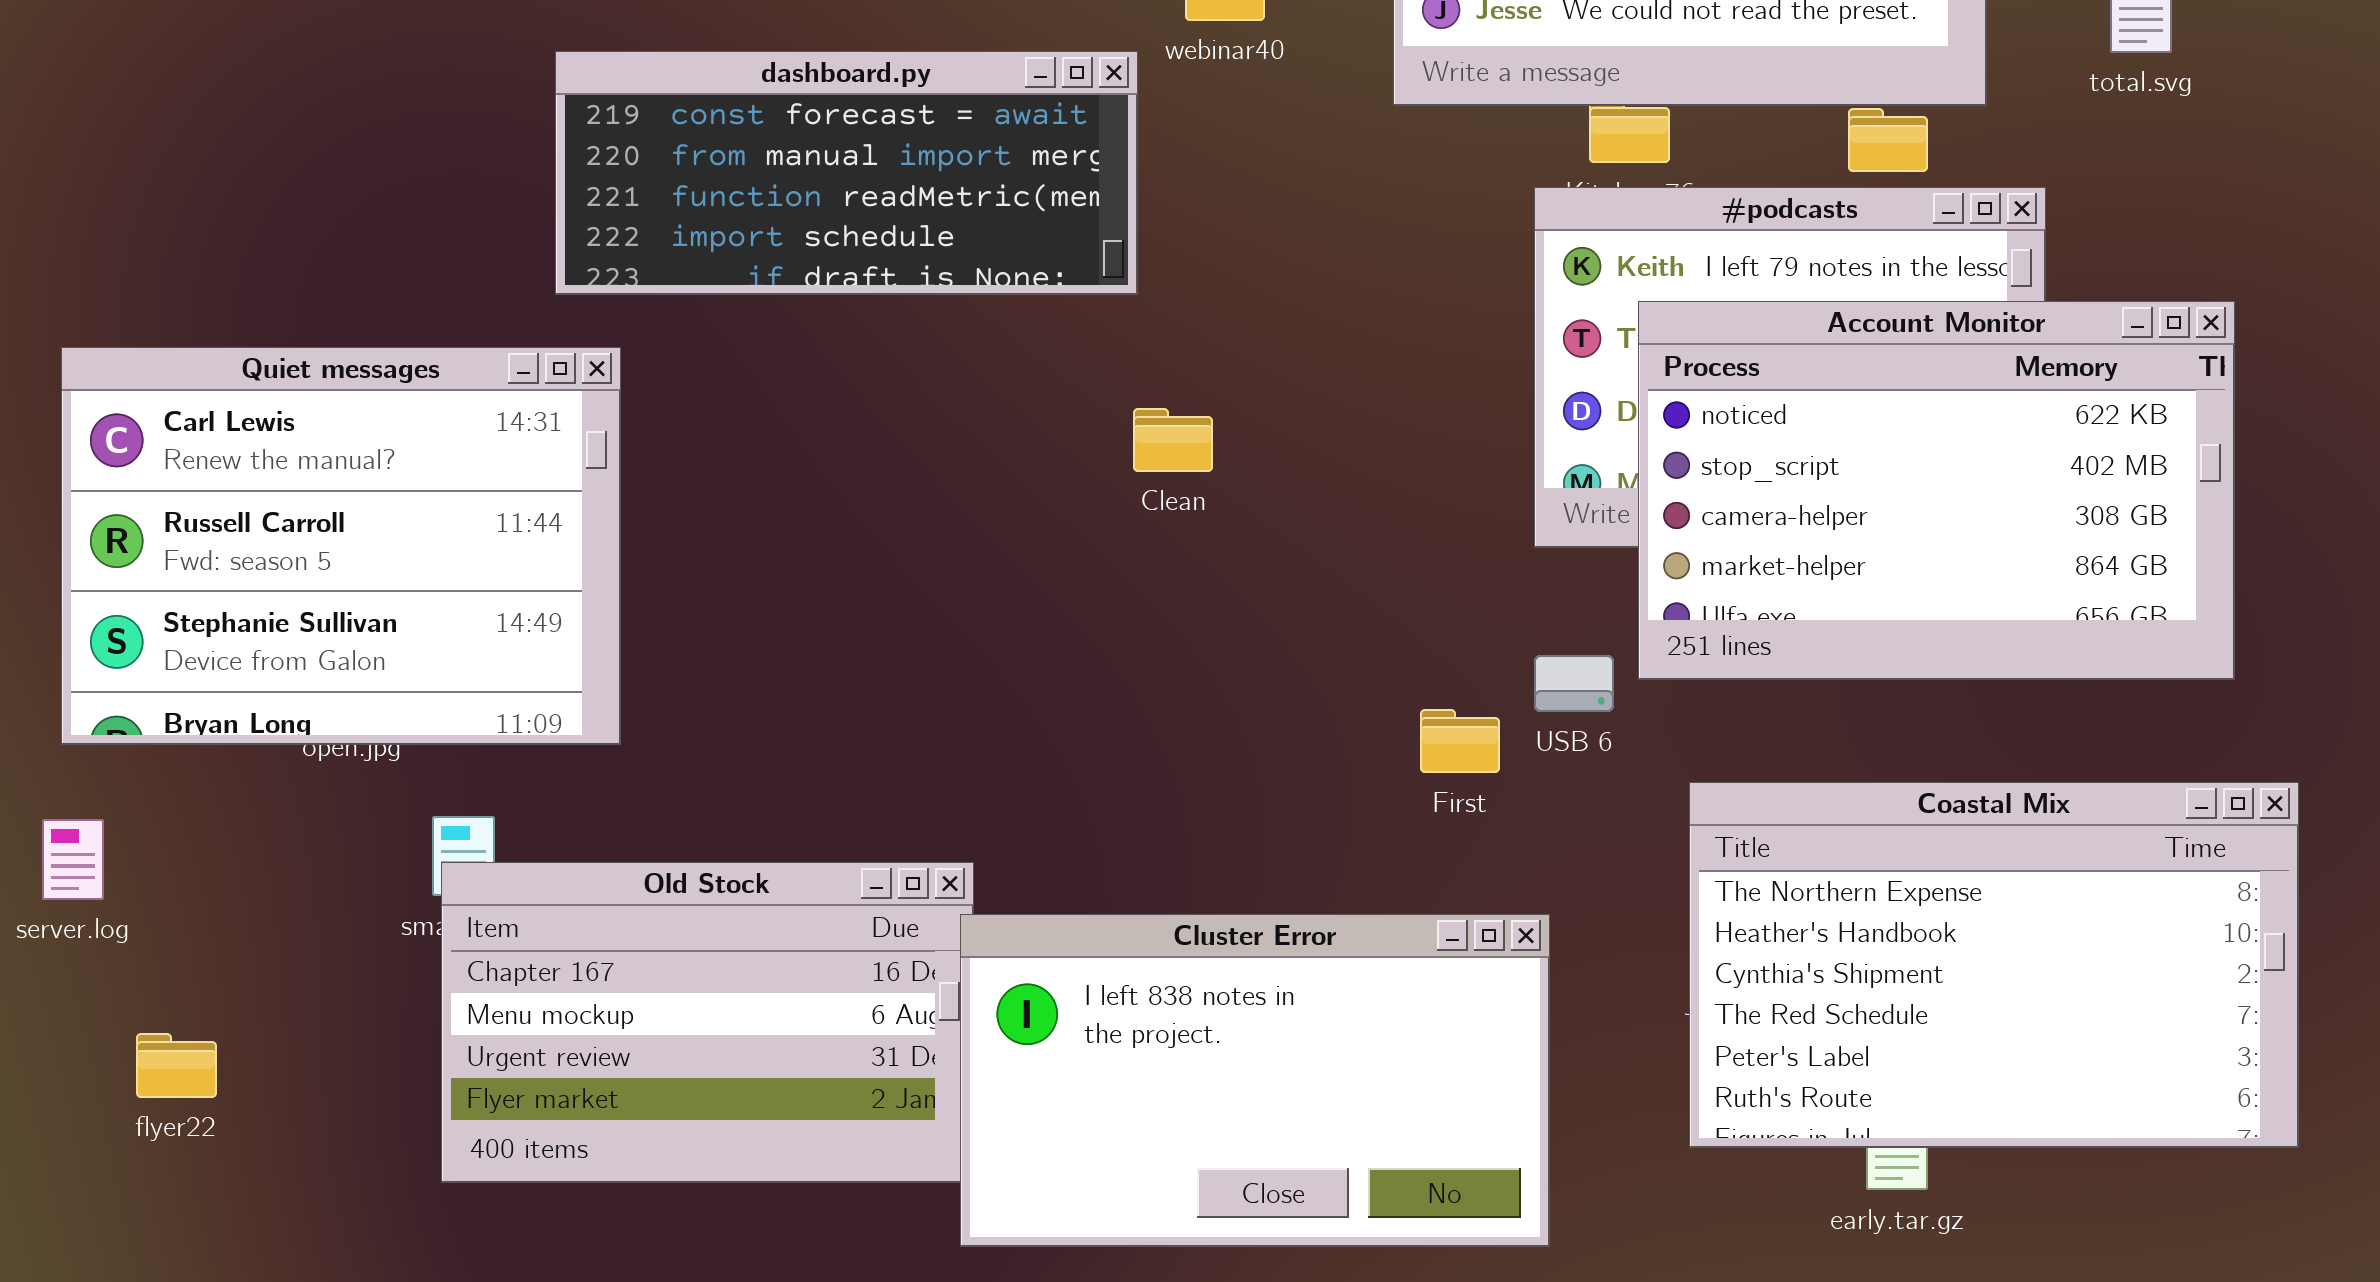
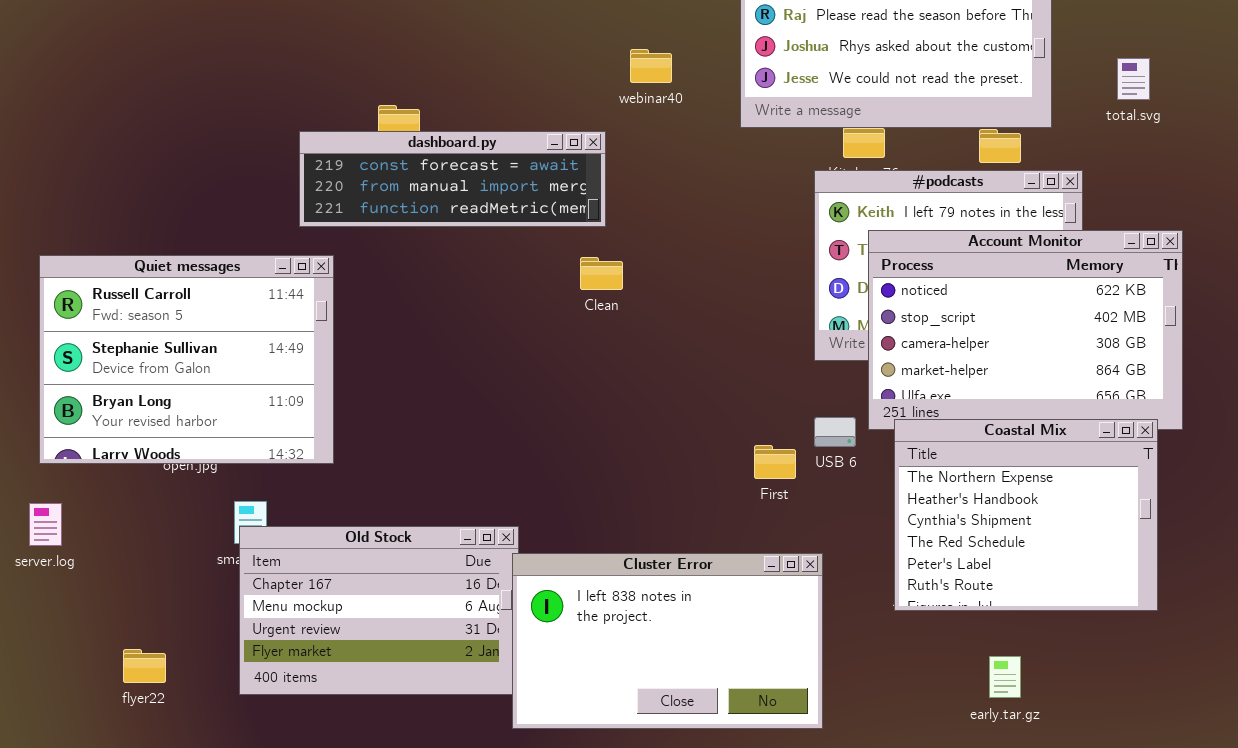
dashboard.py: [555,51,1138,295] -> [299,131,606,227], resized
Quiet messages: [61,347,621,745] -> [39,255,334,464], scrolled down 1 row
Clean: [1133,408,1213,472] -> [580,257,623,290], moved
Coastal Mix: [1689,782,2299,1148] -> [894,419,1158,611], moved, resized
flyer22: [136,1033,217,1098] -> [123,649,166,683], moved

